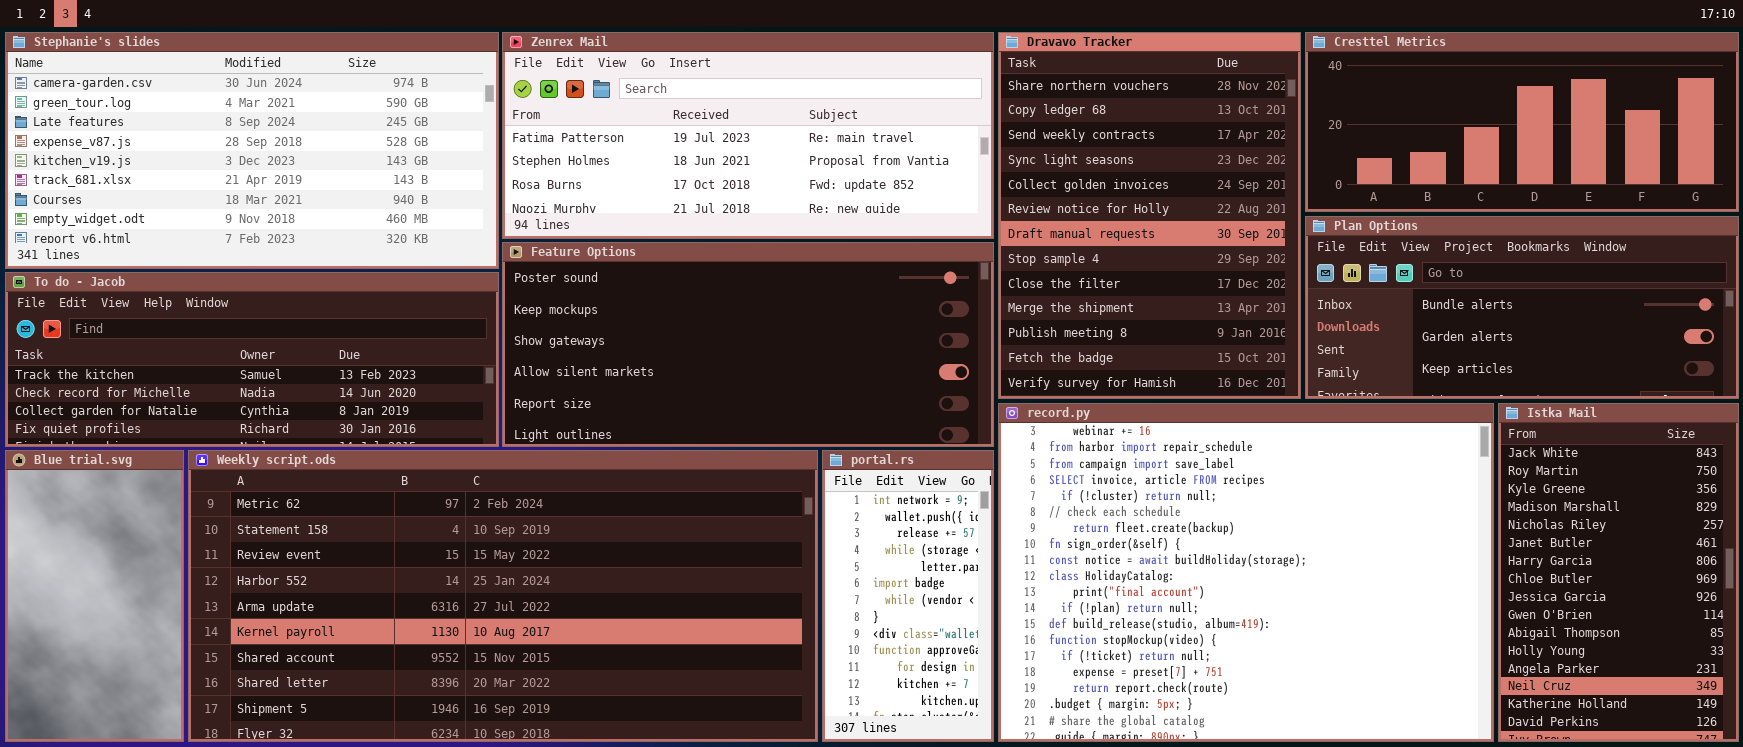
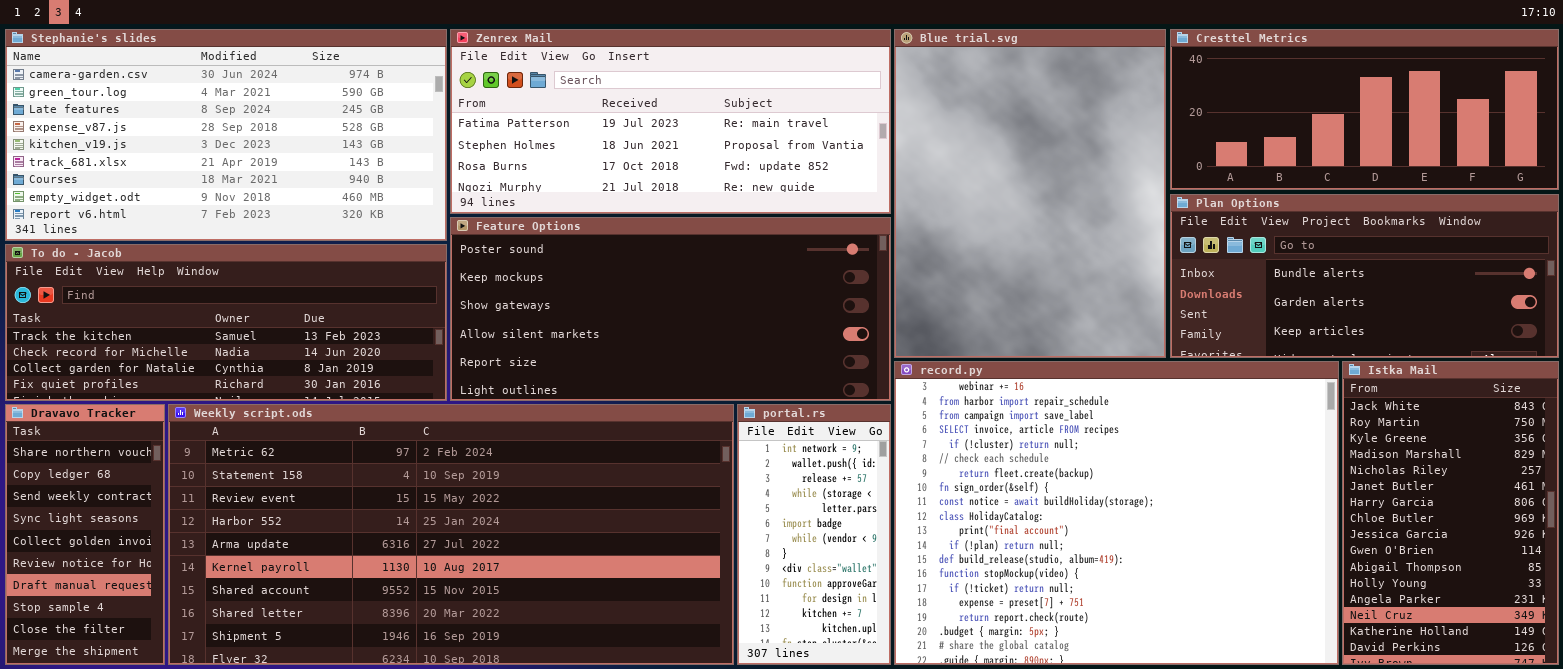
Dravavo Tracker: [998,32,1301,399] -> [5,404,165,665], moved, resized
Blue trial.svg: [5,450,184,742] -> [894,29,1166,358], moved, resized

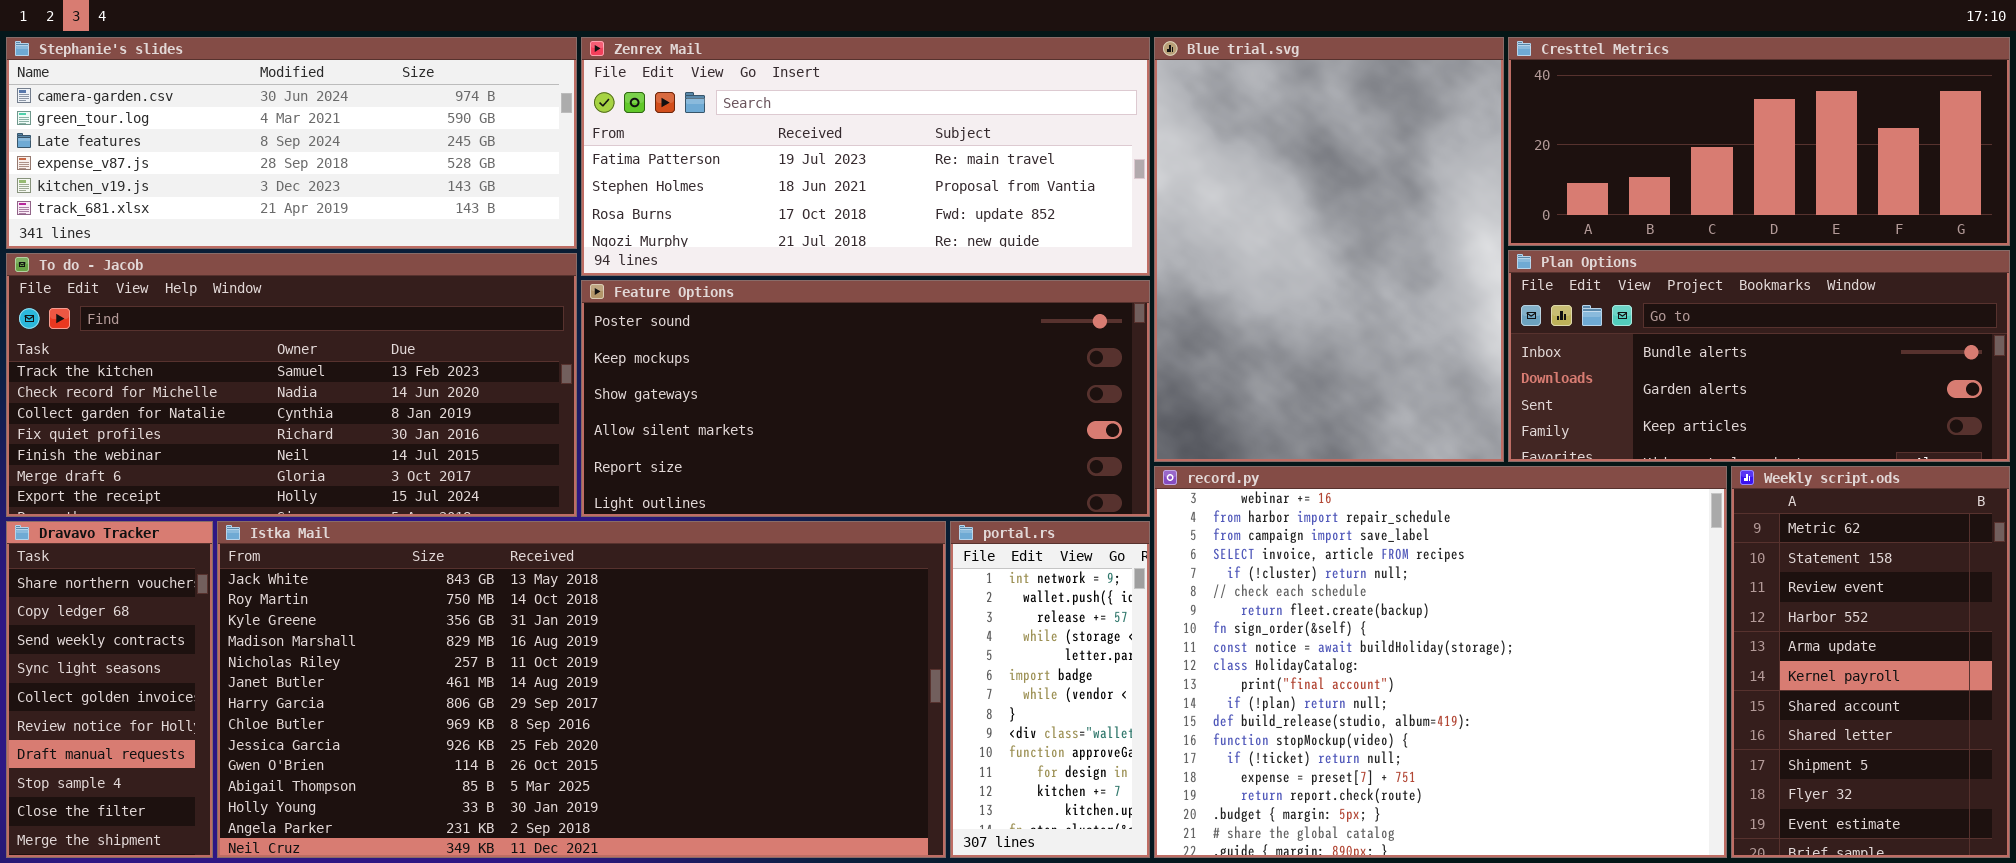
Stephanie's slides: [5,29,447,241] -> [6,37,577,249], resized
To do - Jacob: [5,244,447,401] -> [6,253,577,517], resized
Istka Mail: [1342,361,1559,665] -> [217,521,946,858], moved, resized
Weekly script.ods: [168,404,734,665] -> [1731,466,2010,858], moved, resized

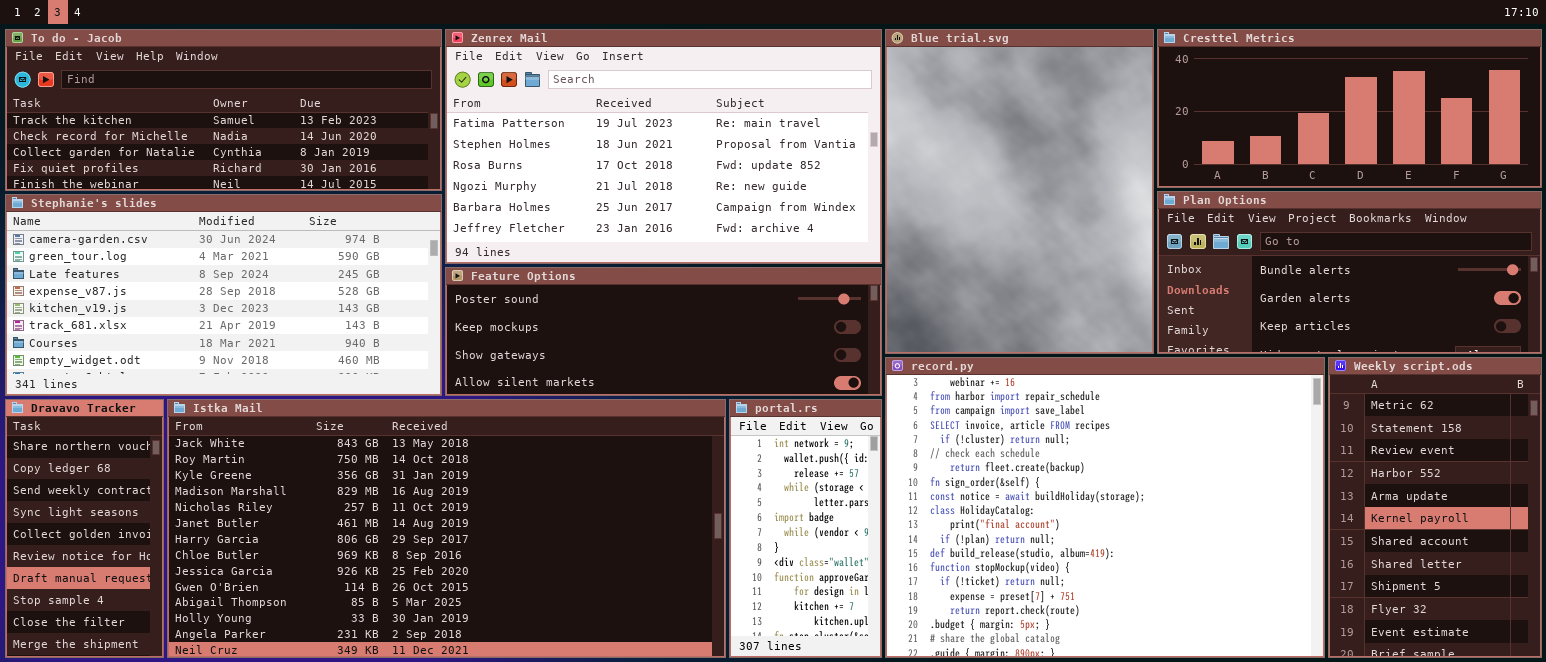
Stephanie's slides: [6,37,577,249] -> [5,194,442,396], moved, resized
Zenrex Mail: [581,37,1150,276] -> [445,29,882,264], resized
To do - Jacob: [6,253,577,517] -> [5,29,442,191], moved, resized
Feature Options: [581,280,1150,517] -> [445,267,882,396], resized

